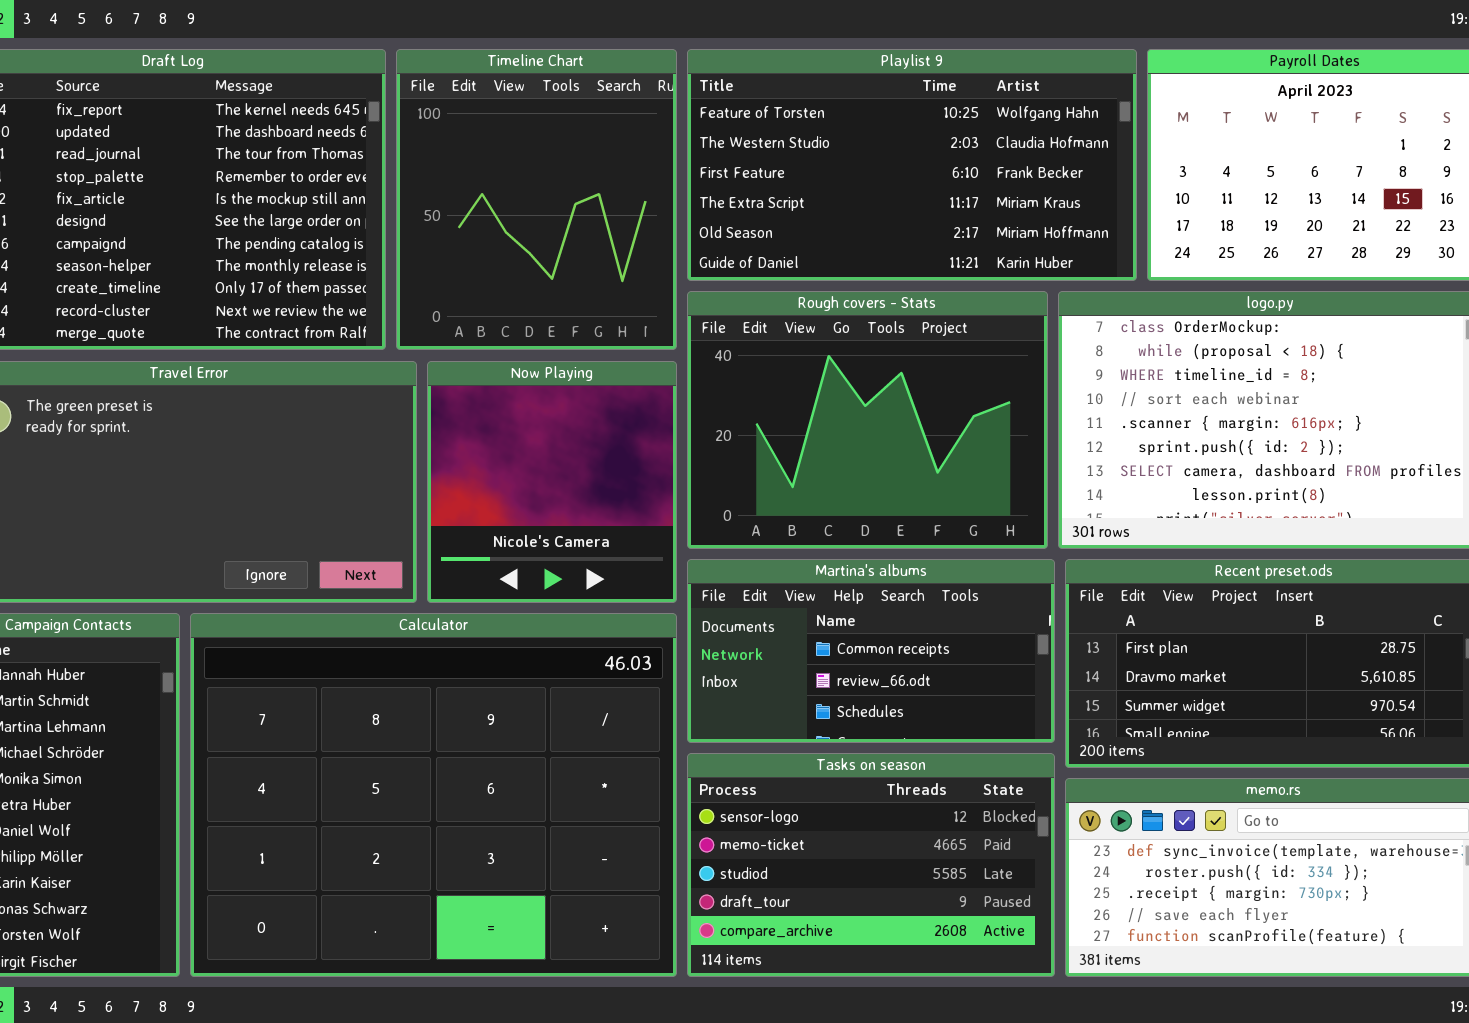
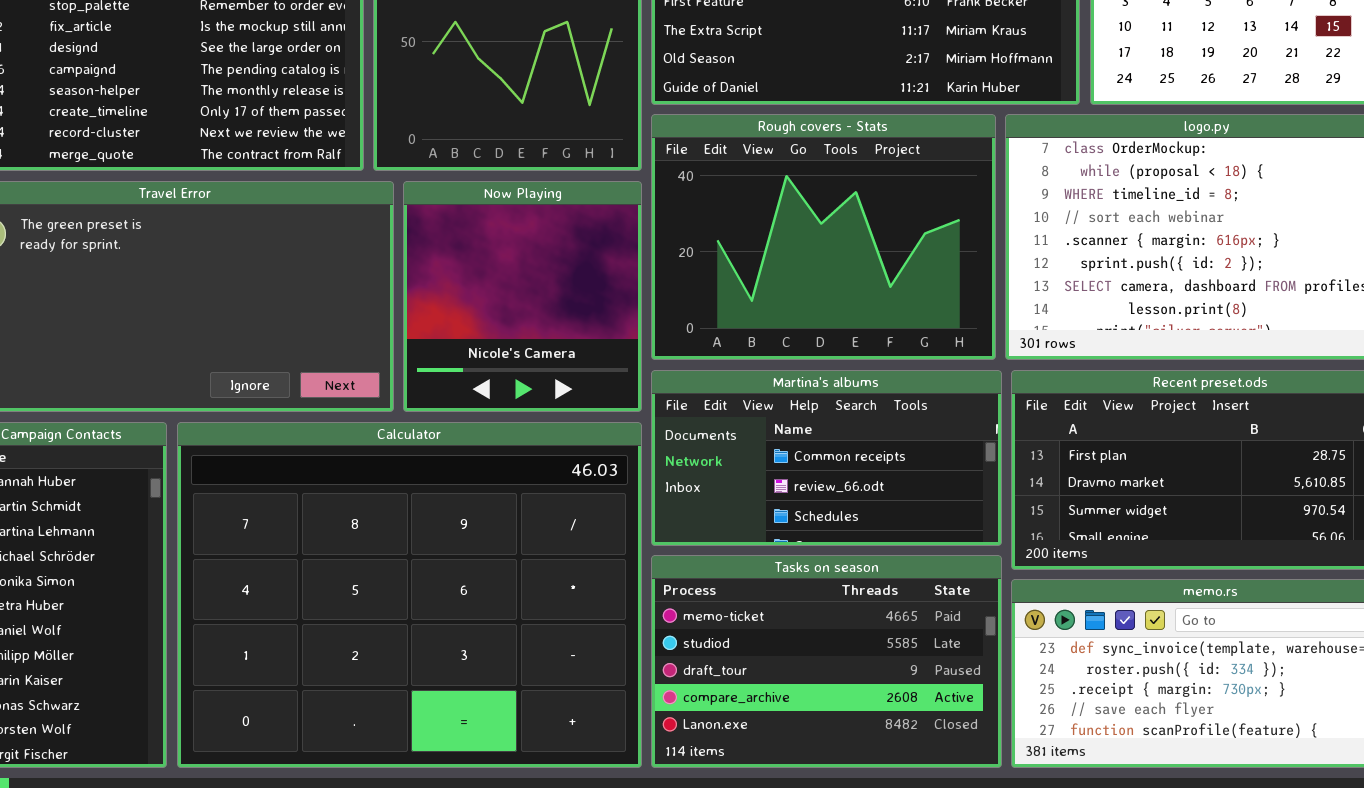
Tasks on season: [687,753,1055,977] -> [651,555,1002,768], scrolled down 1 row

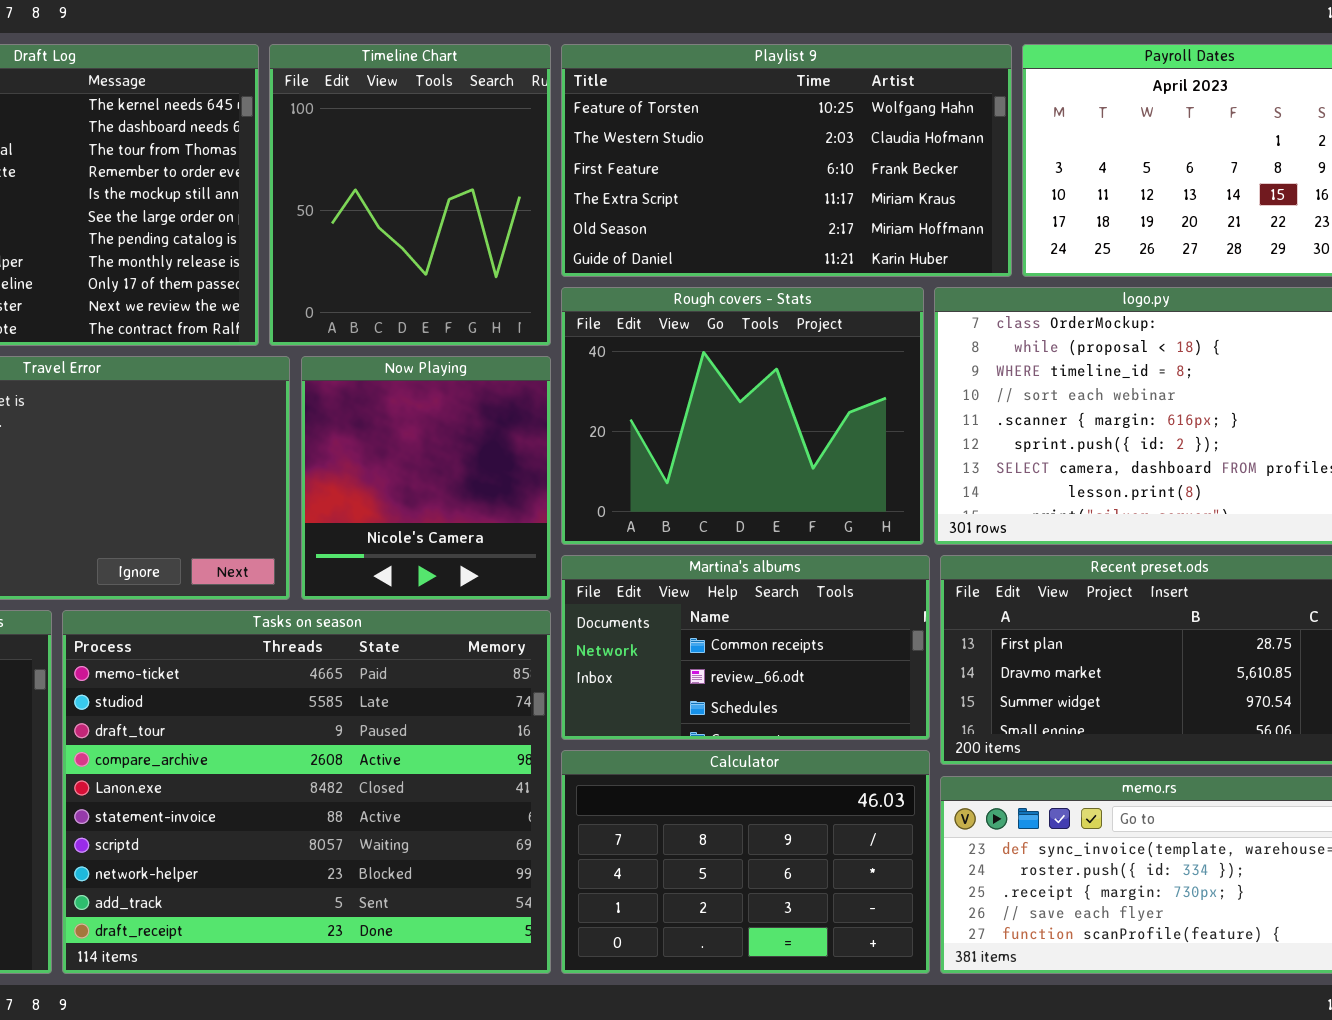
Calculator: [177,422,642,768] -> [561,750,930,974], moved, resized
Tasks on season: [651,555,1002,768] -> [62,610,551,974], moved, resized

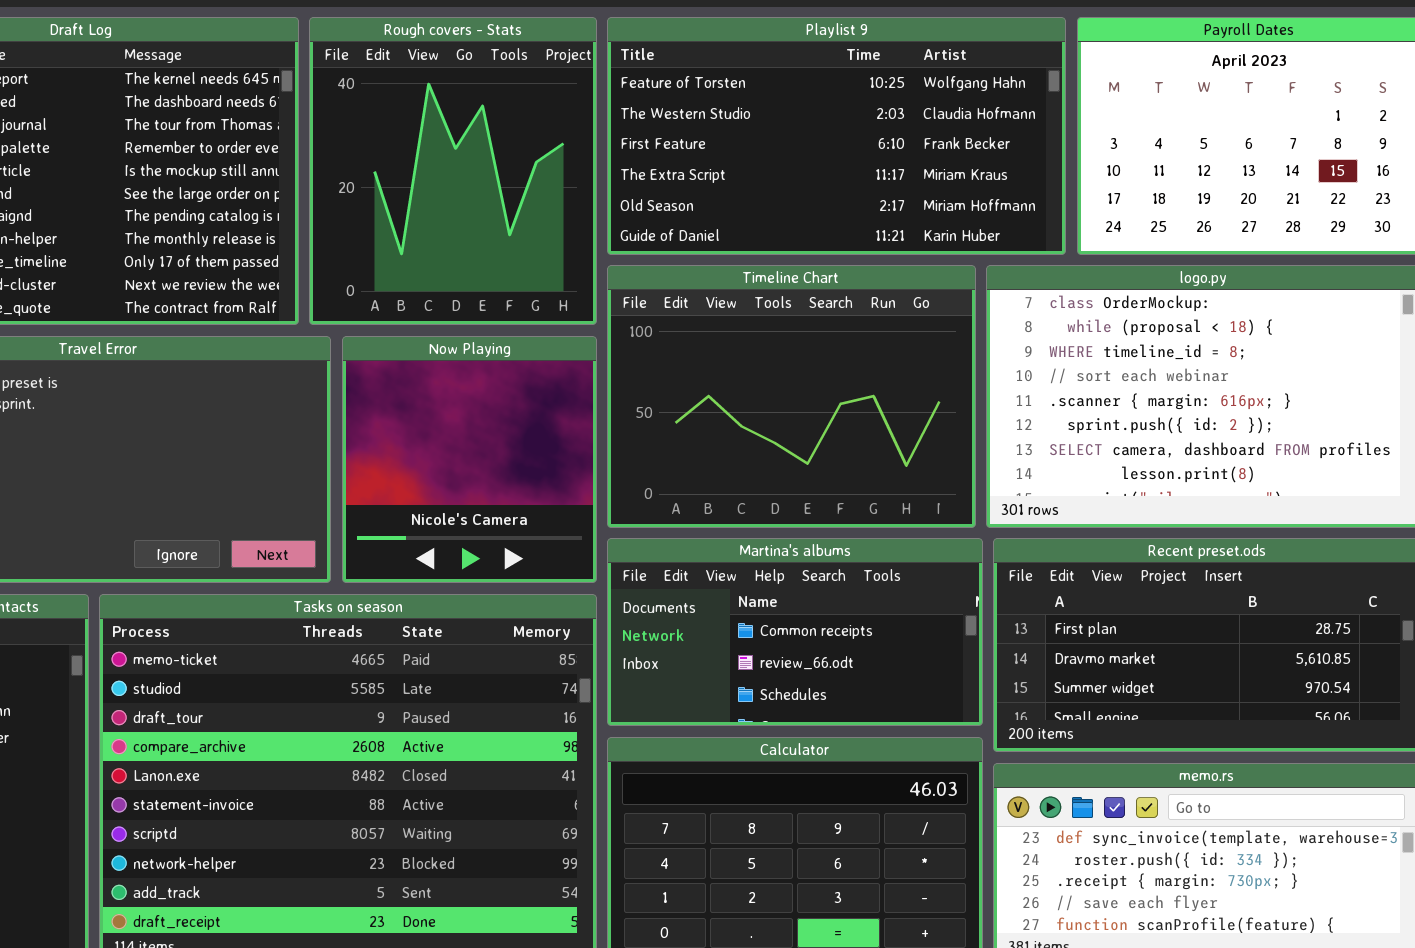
Timeline Chart: [269,44,551,346] -> [607,265,976,528], moved, resized
Rough covers - Stats: [561,287,924,545] -> [309,17,597,325], moved, resized

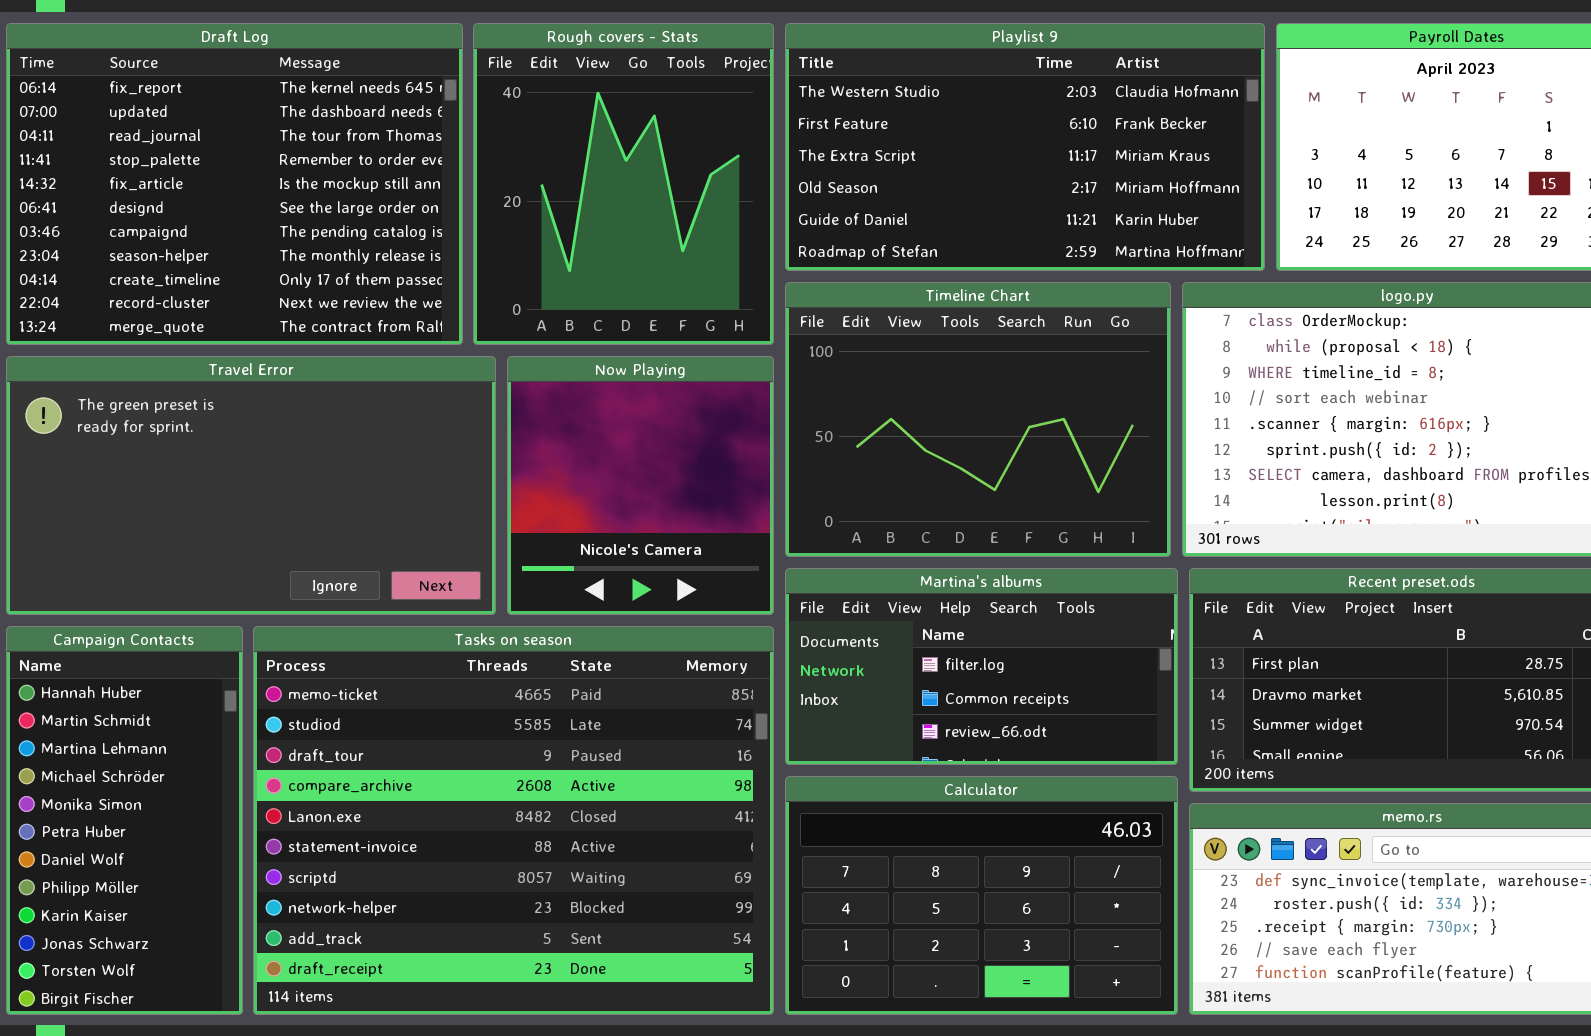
Playlist 9: [607,17,1066,255] -> [785,23,1265,271], scrolled down 1 row
Martina's albums: [607,538,983,726] -> [785,568,1178,765], scrolled up 1 row

